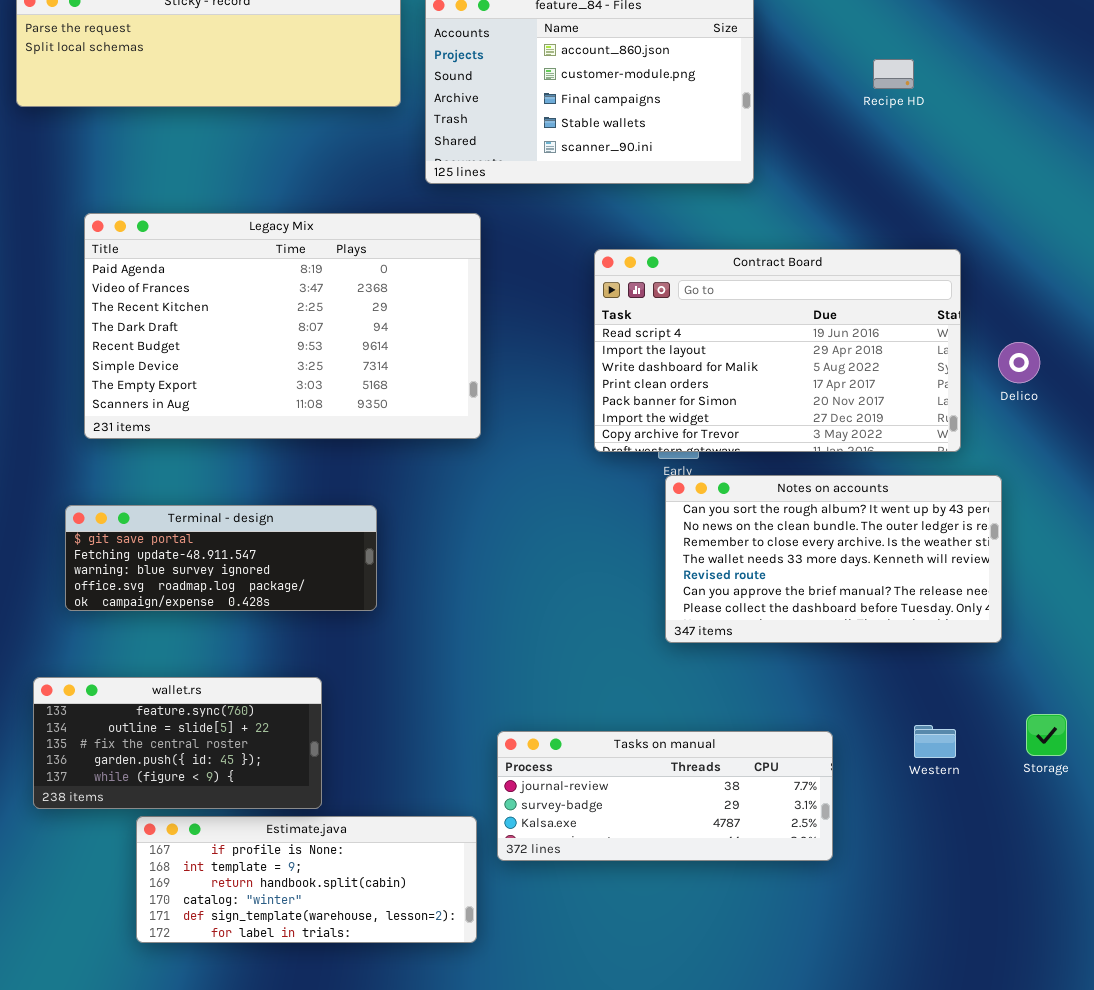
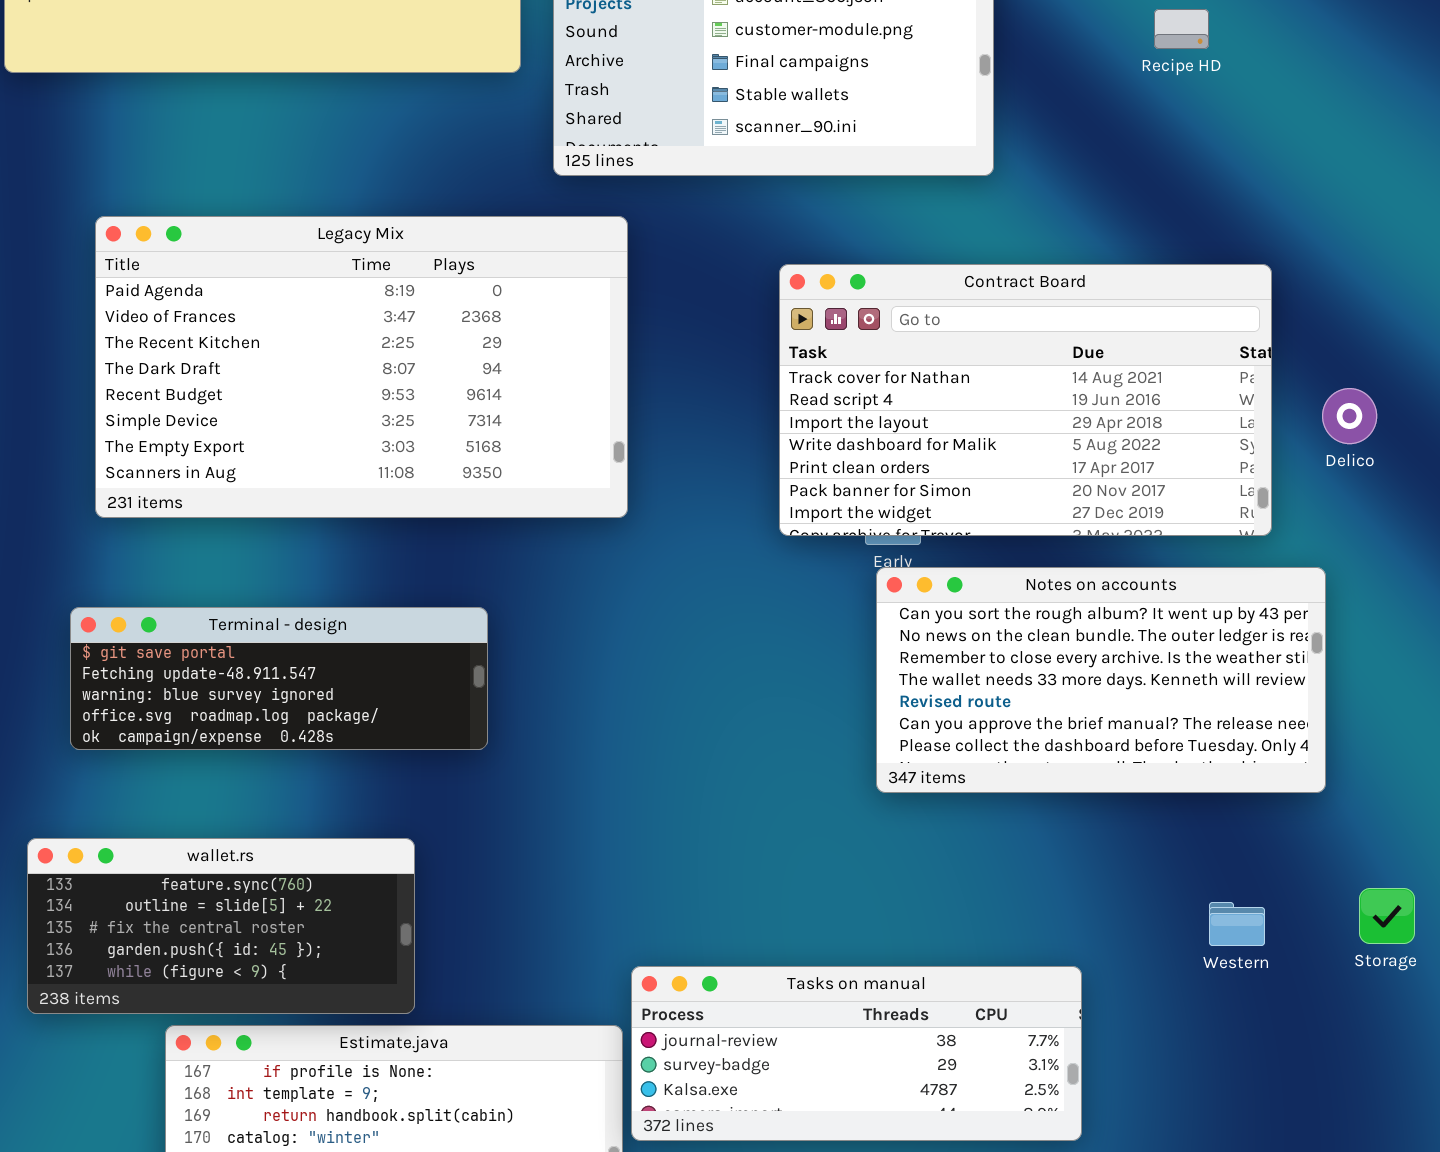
Contract Board: [594,249,961,452] -> [779,264,1272,536], scrolled up 1 row
Tasks on manual: [497,731,833,861] -> [631,966,1082,1141], moved

